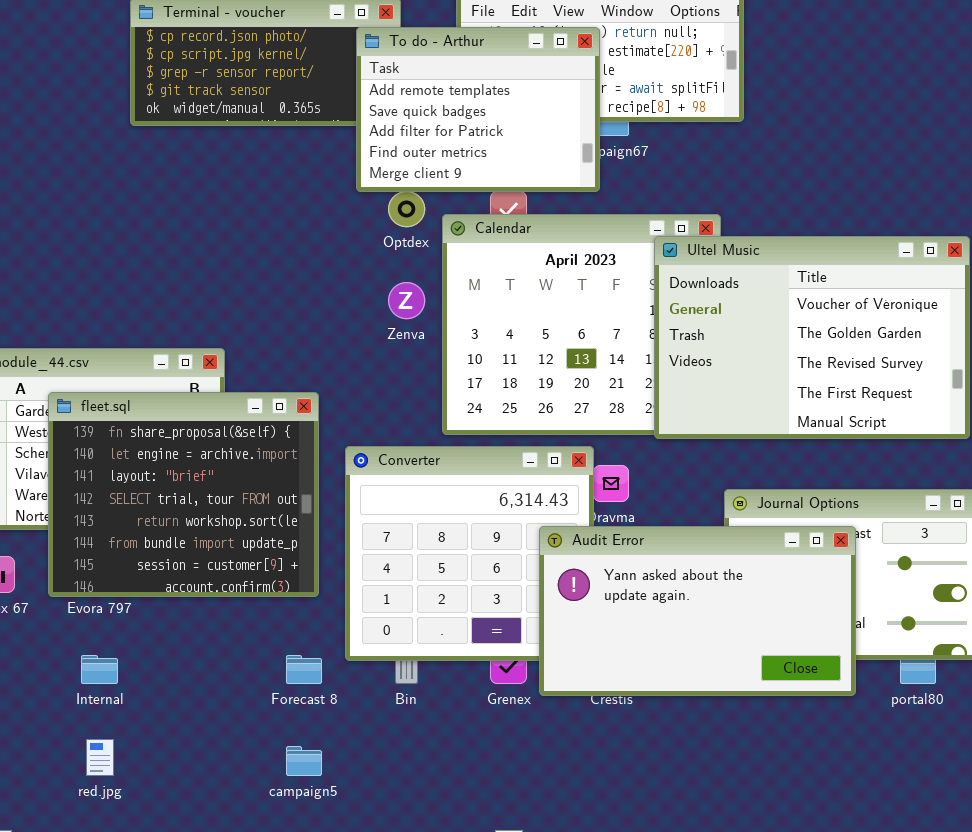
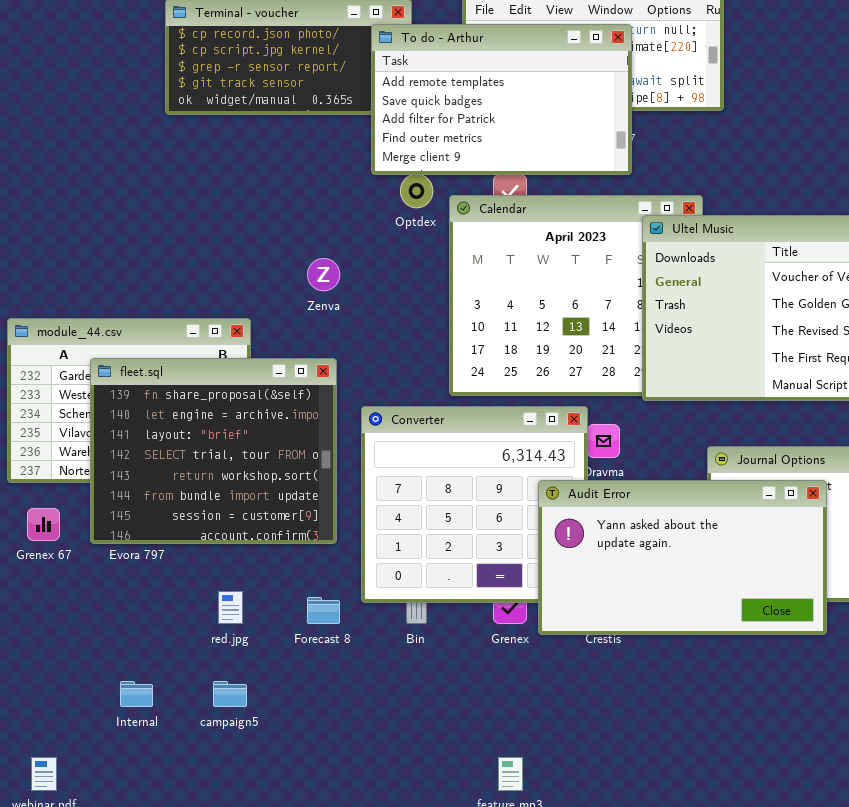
To do - Arthur: [356,27,600,192] -> [371,24,632,175], resized
Zenva: [388,282,425,319] -> [307,258,340,291], moved
Internal: [81,655,118,684] -> [120,681,153,707], moved
red.jpg: [86,739,114,776] -> [218,591,243,624], moved
campaign5: [286,746,322,776] -> [213,681,247,707], moved

